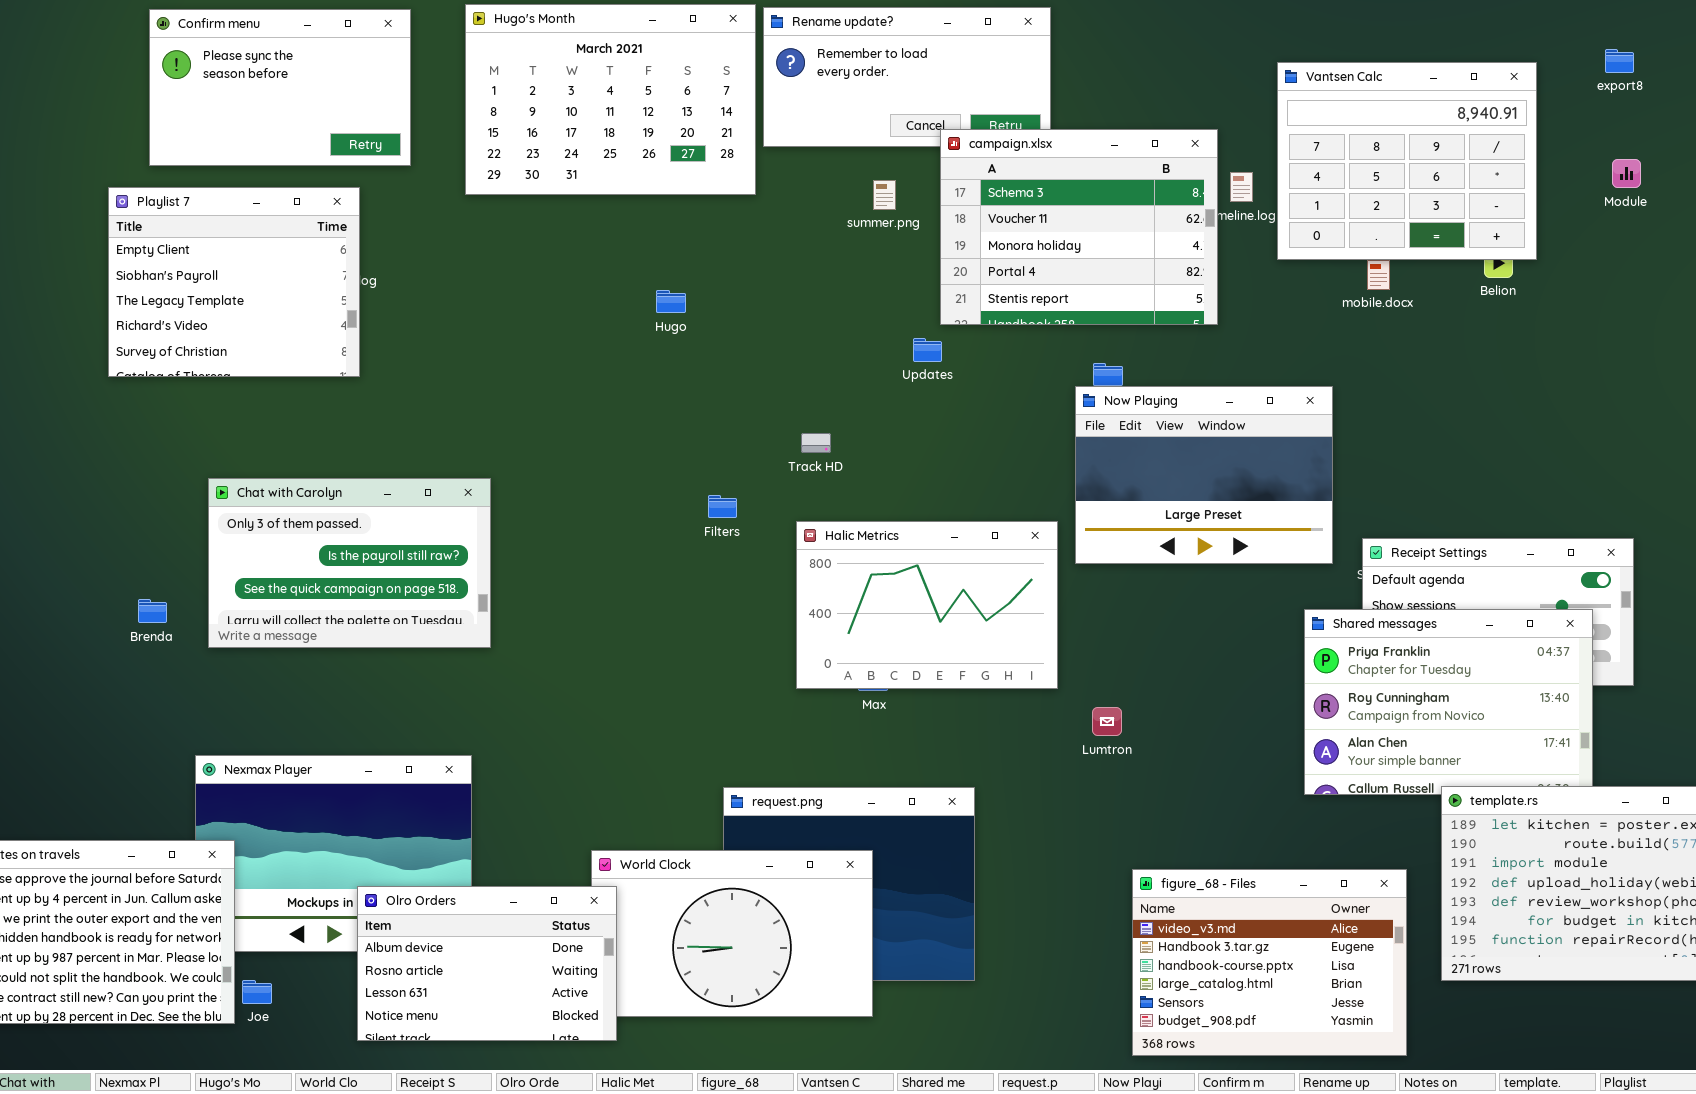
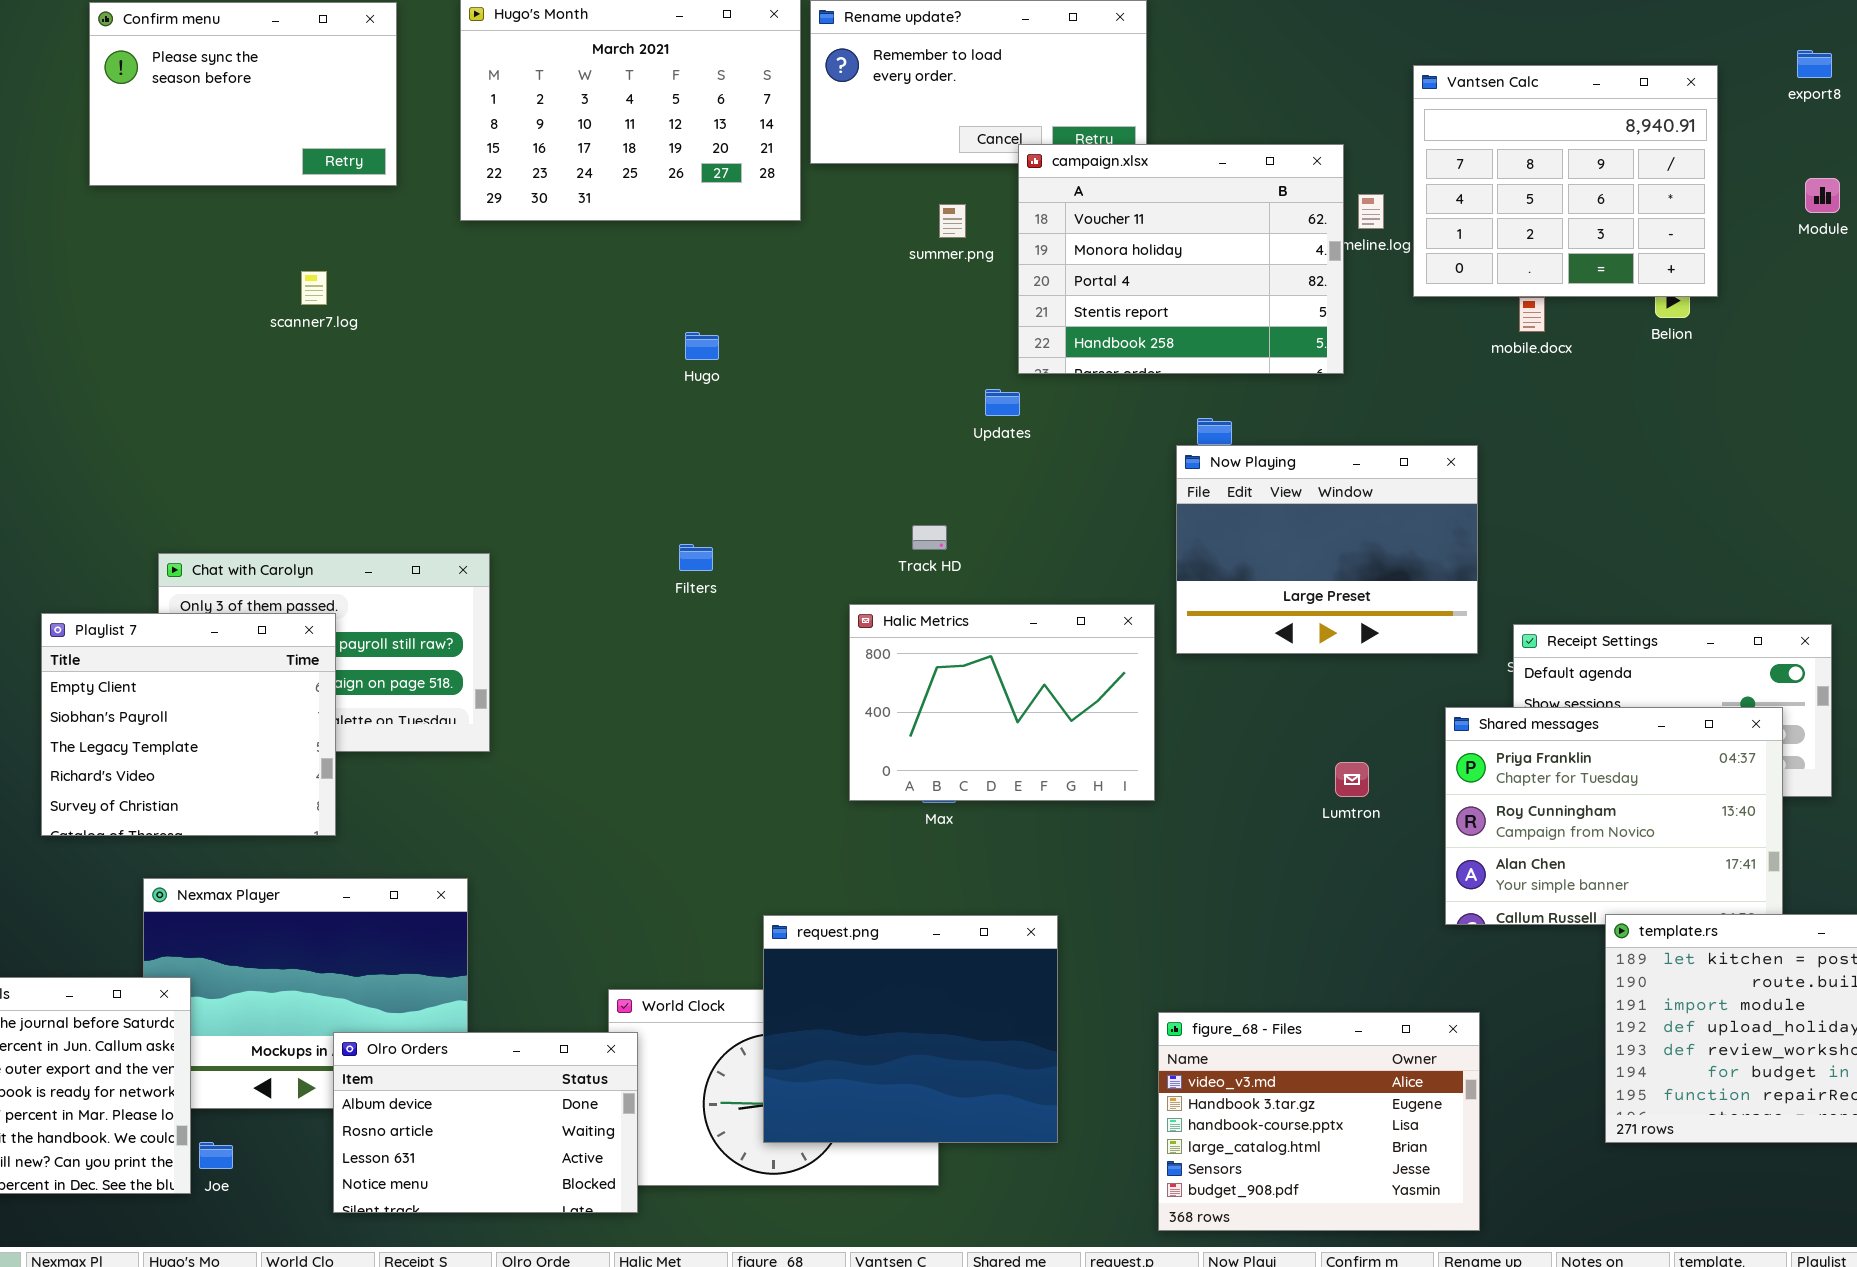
campaign.xlsx: [940,129,1218,325] -> [1018,144,1344,374], scrolled down 1 row
Playlist 7: [108,187,360,377] -> [41,613,336,836], moved
Track HD: [801,433,831,453] -> [912,525,947,550], moved
Filters: [708,495,737,518] -> [679,544,713,571], moved
Lumtron: [1092,707,1122,736] -> [1335,762,1369,797], moved
request.png: [723,787,975,981] -> [763,915,1058,1143], raised
figure_68 - Files: [1132,869,1407,1056] -> [1158,1012,1480,1231], moved

